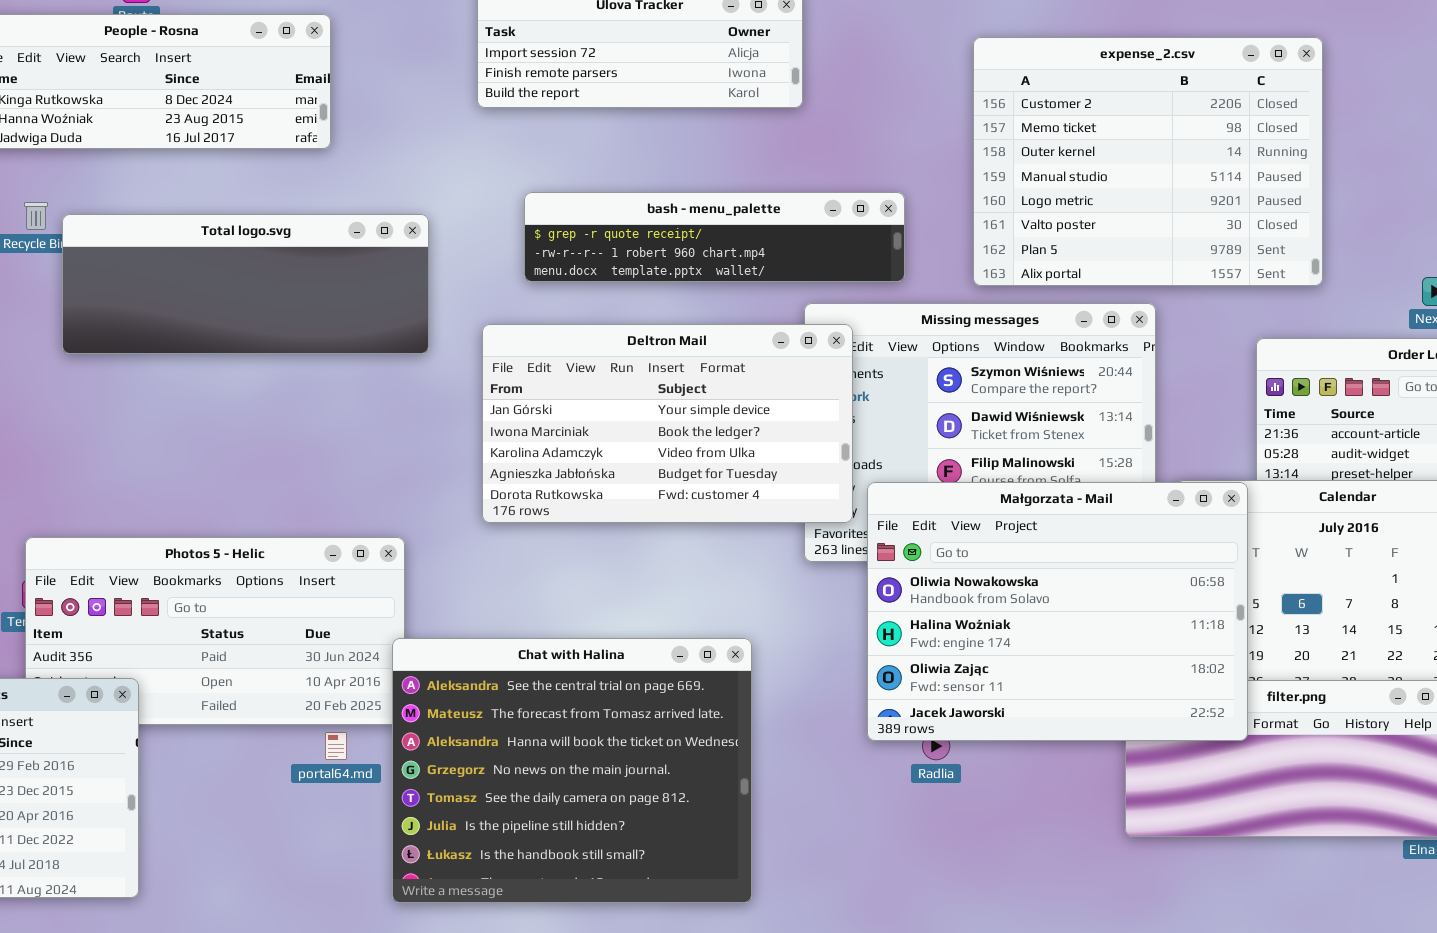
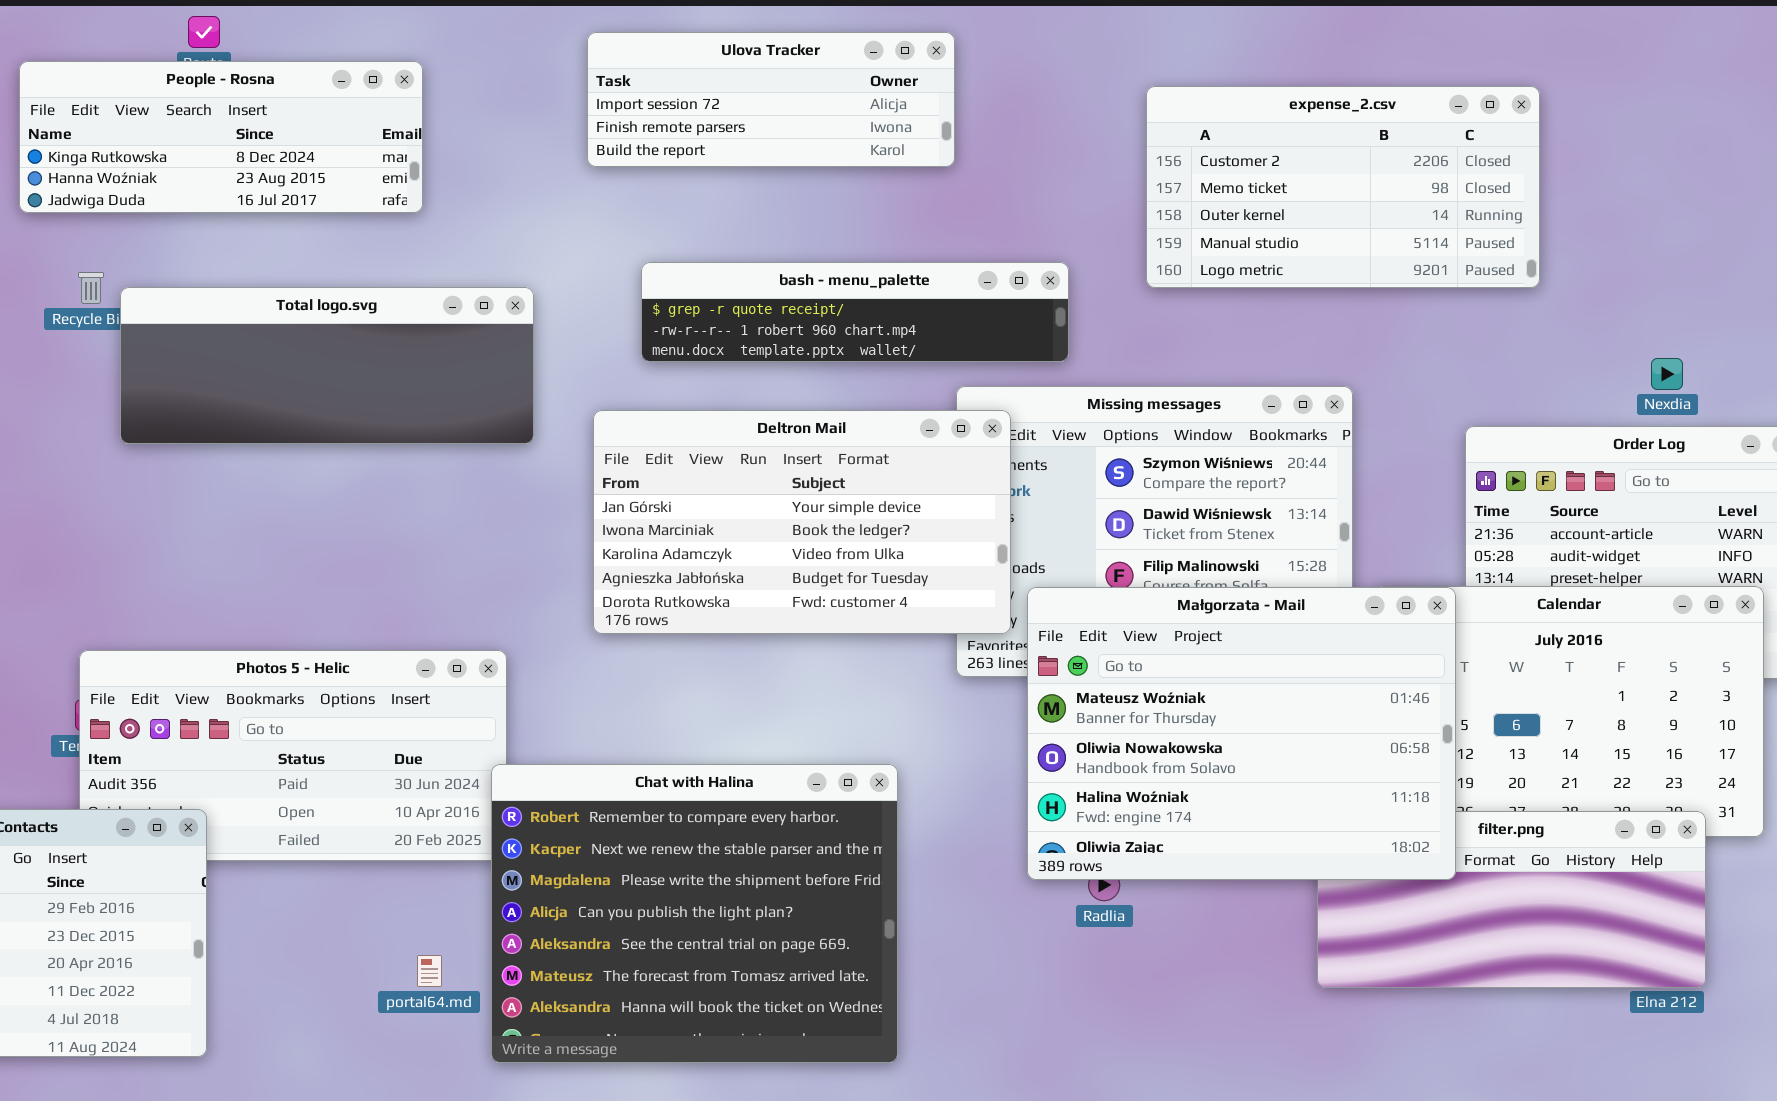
expense_2.csv: [973,37,1323,286] -> [1146,86,1540,288], resized
Małgorzata - Mail: [867,482,1248,741] -> [1027,587,1456,880], scrolled up 1 row
Chat with Halina: [392,638,752,903] -> [491,764,898,1063], scrolled up 4 rows
portal64.md: [325,732,347,760] -> [417,955,442,987], moved

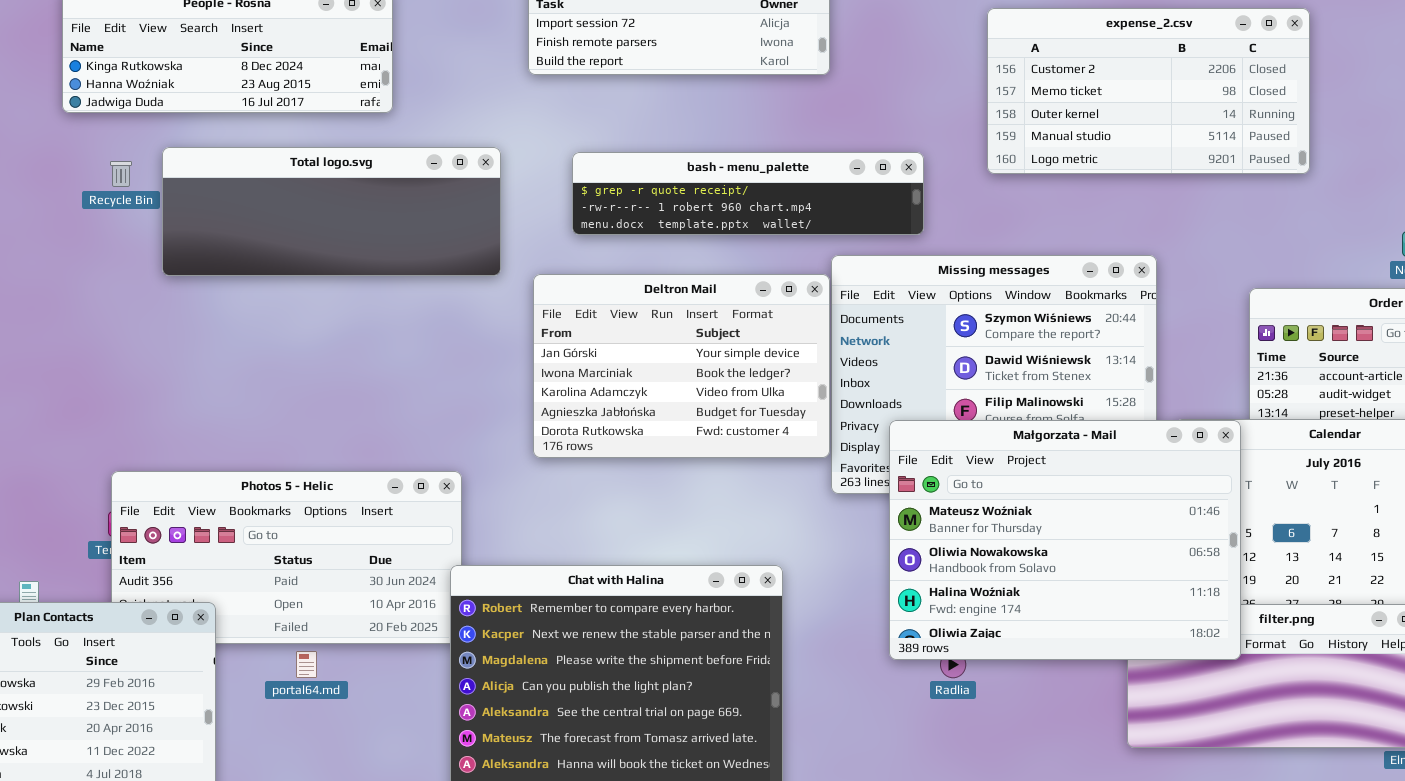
Total logo.svg: [120,287,534,444] -> [162,147,501,276], moved
Deltron Mail: [593,410,1011,634] -> [533,274,830,458], resized
portal64.md: [417,955,442,987] -> [296,651,317,678], moved

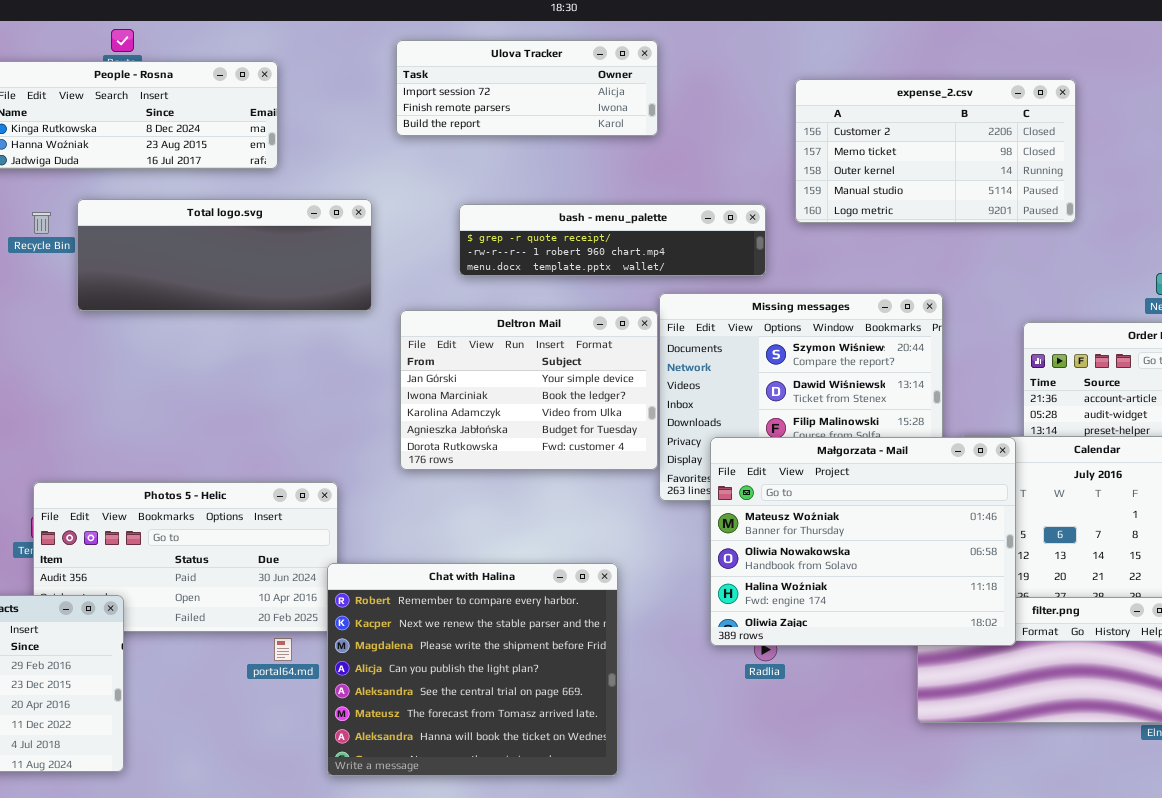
bash - menu_palette: [572,152,924,235] -> [459,204,766,276], moved
portal64.md: [296,651,317,678] -> [274,638,292,661], moved

